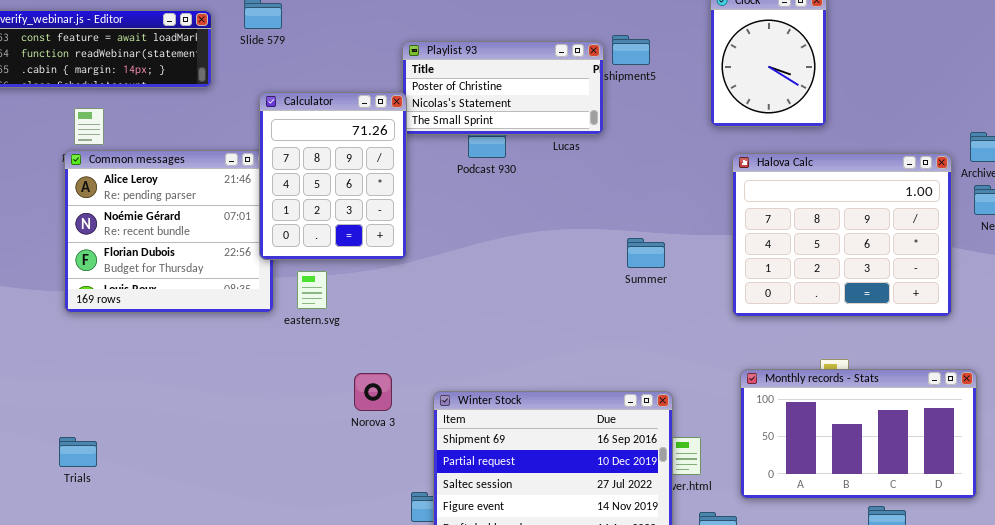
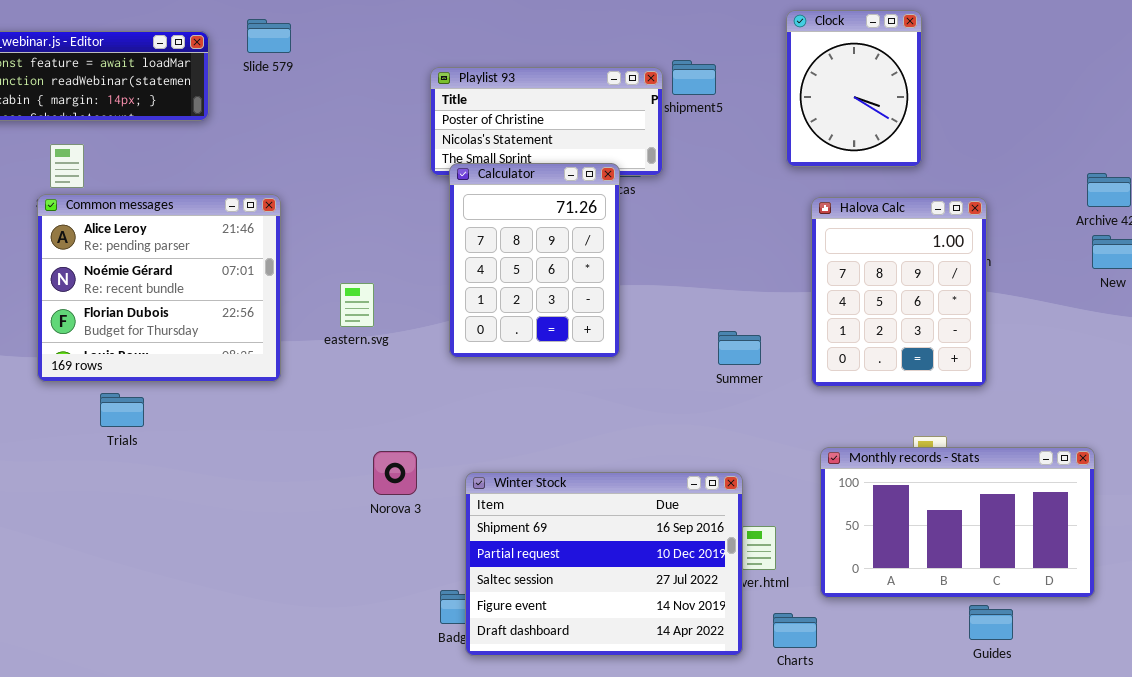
Calculator: [259,92,407,260] -> [449,163,620,358], moved
Halova Calc: [732,153,952,317] -> [811,197,987,387], resized
Summer: [627,238,665,268] -> [718,331,761,365], moved
eastern.svg: [297,271,327,309] -> [340,283,374,327], moved
Trials: [59,437,97,467] -> [100,393,144,427], moved

